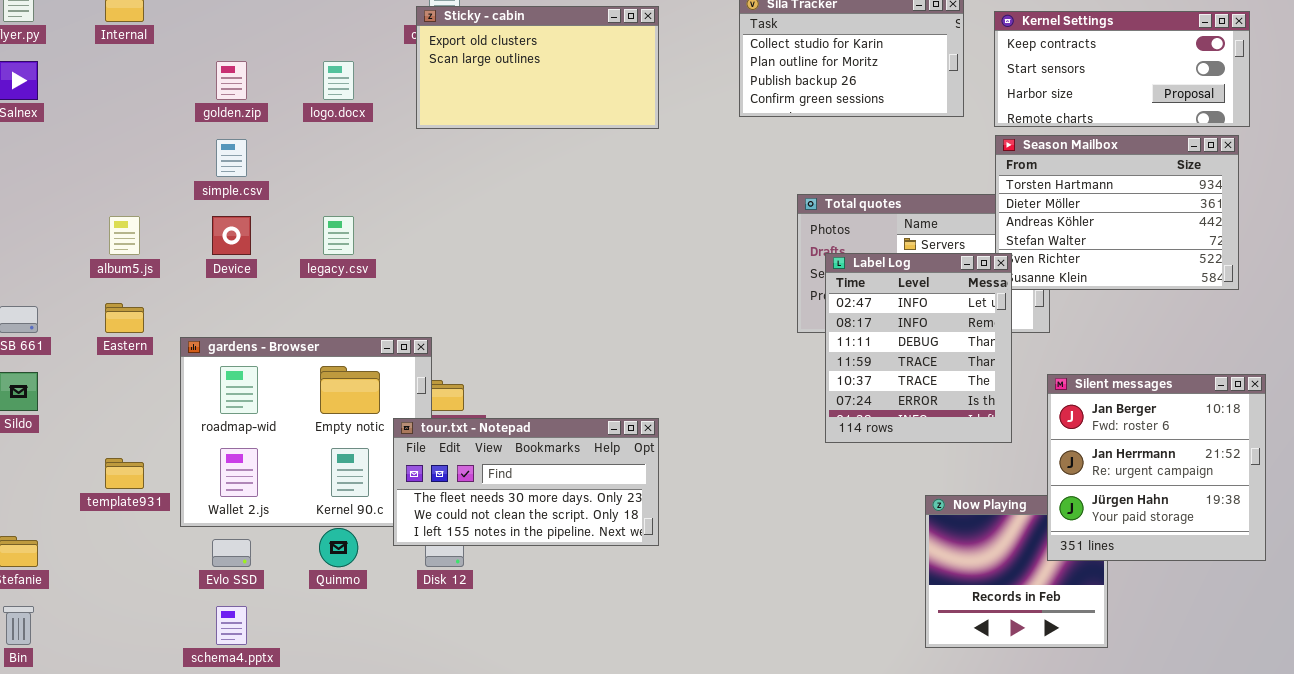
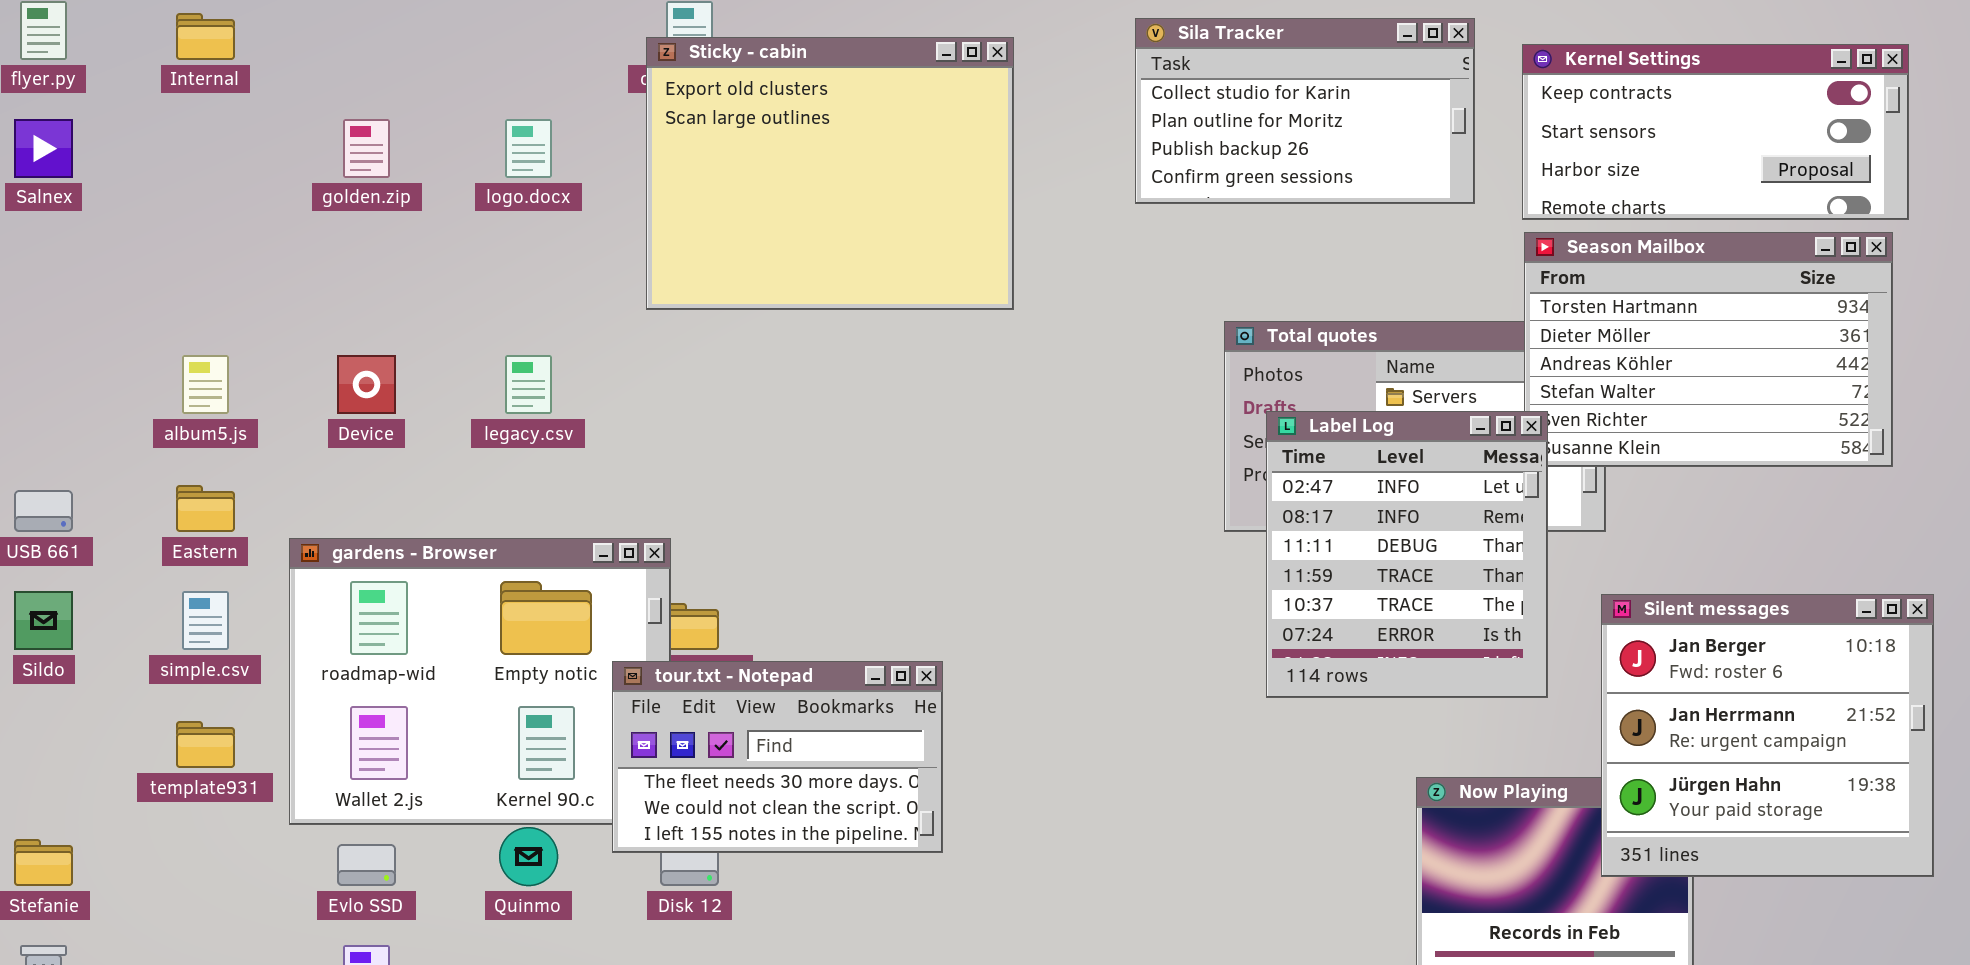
Sticky - cabin: [416,6,659,129] -> [646,37,1014,310], resized
simple.csv: [216,139,247,177] -> [182,591,229,650], moved
tour.txt - Notepad: [393,418,659,546] -> [612,661,943,853], resized

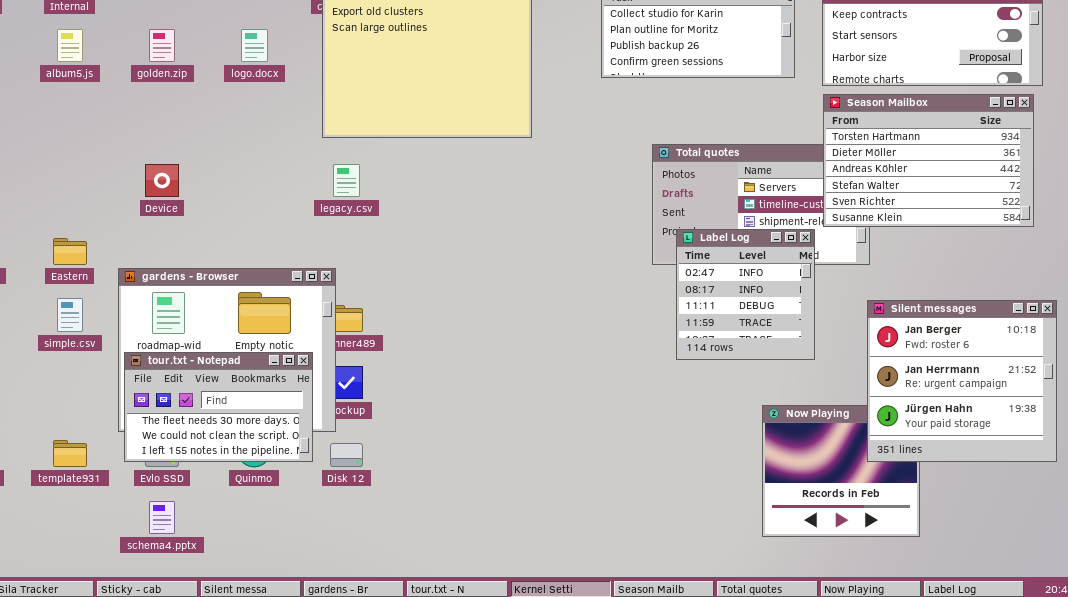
album5.js: [182,355,229,414] -> [57,29,83,62], moved
legacy.csv: [505,355,552,414] -> [333,164,360,197], moved
Label Log: [1266,411,1548,698] -> [676,229,815,360], resized
tour.txt - Notepad: [612,661,943,853] -> [124,352,313,462], moved
template931: [176,721,235,768] -> [53,440,87,467], moved

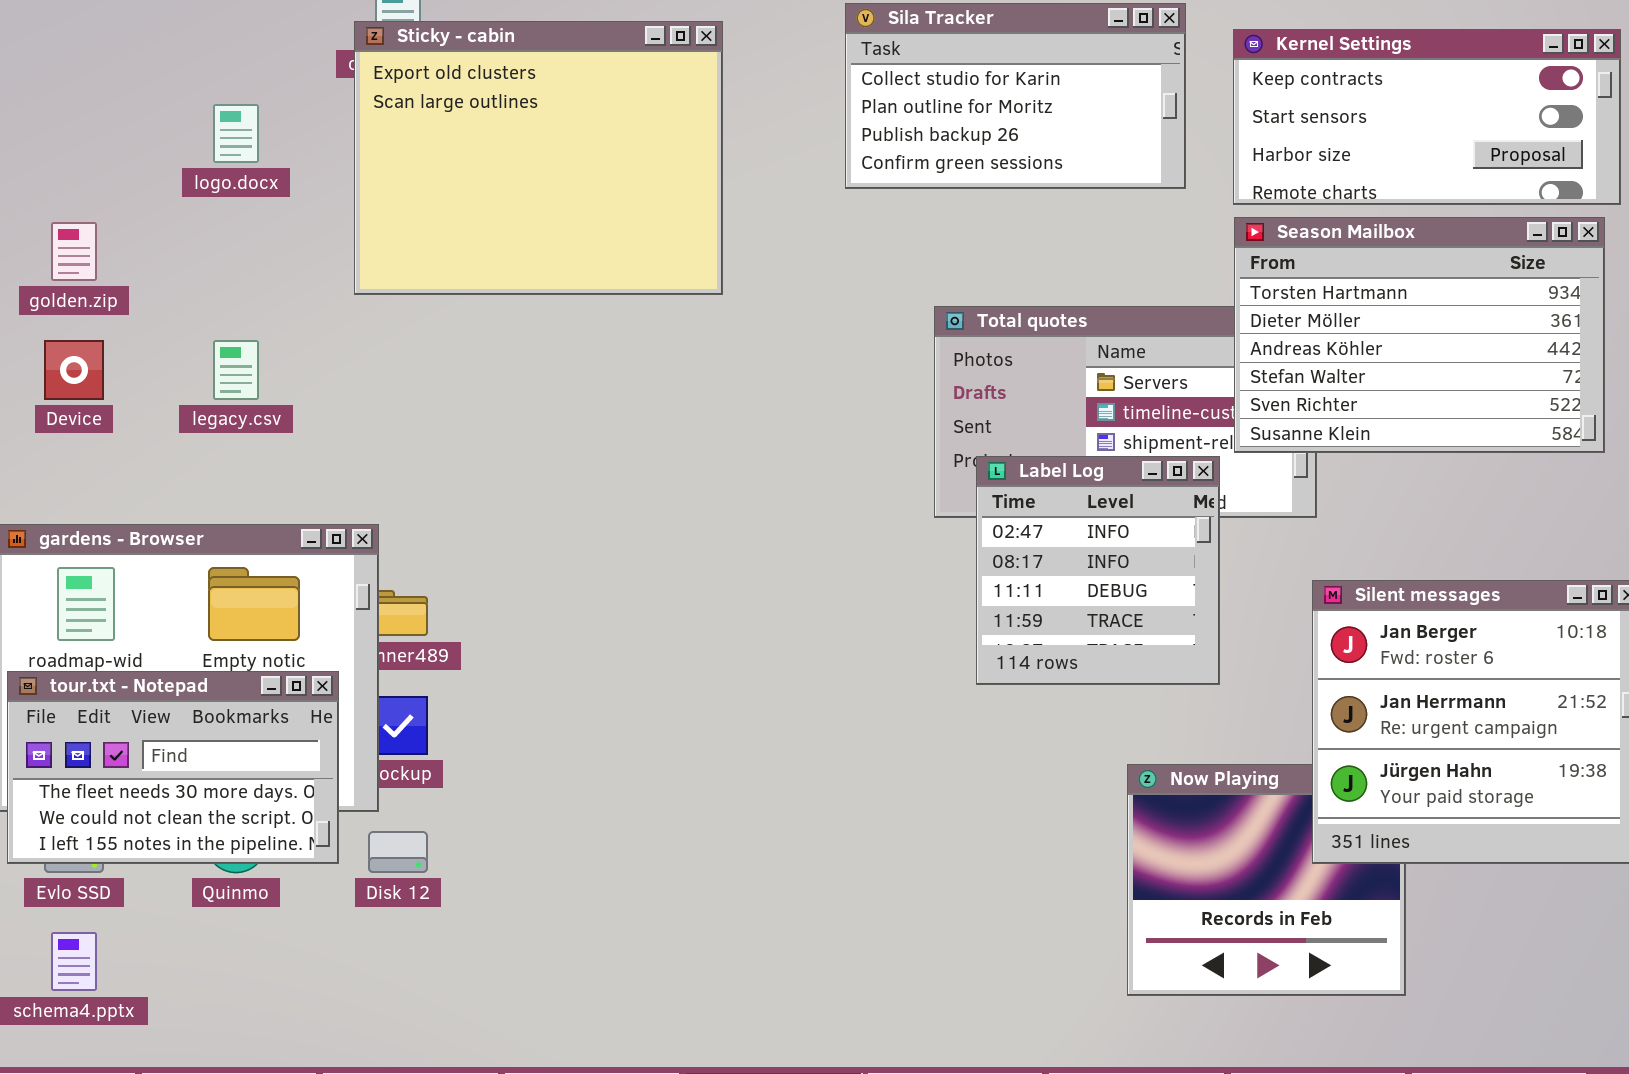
golden.zip: [149,29,175,62] -> [51,222,97,281], moved
legacy.csv: [333,164,360,197] -> [213,340,259,400], moved

